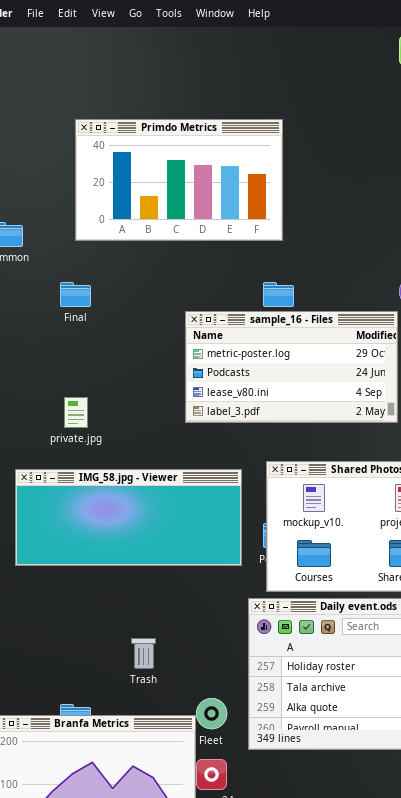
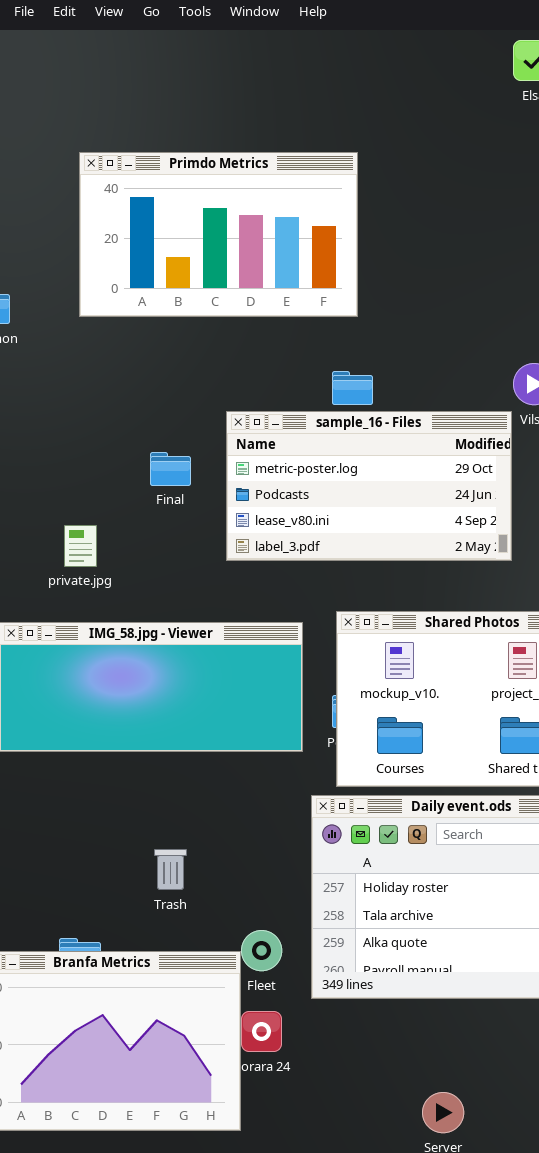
Final: [60,282,91,307] -> [150,452,191,486], moved

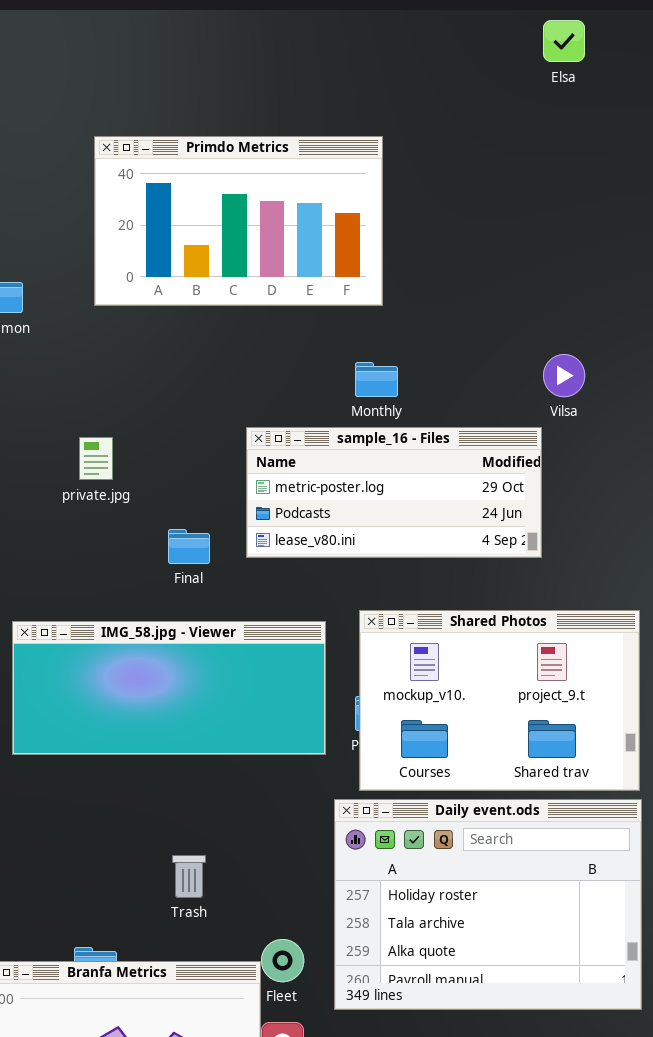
sample_16 - Files: [226,411,512,561] -> [246,427,542,558], resized
Final: [150,452,191,486] -> [168,529,210,564], moved
private.jpg: [64,525,97,567] -> [79,437,113,480], moved

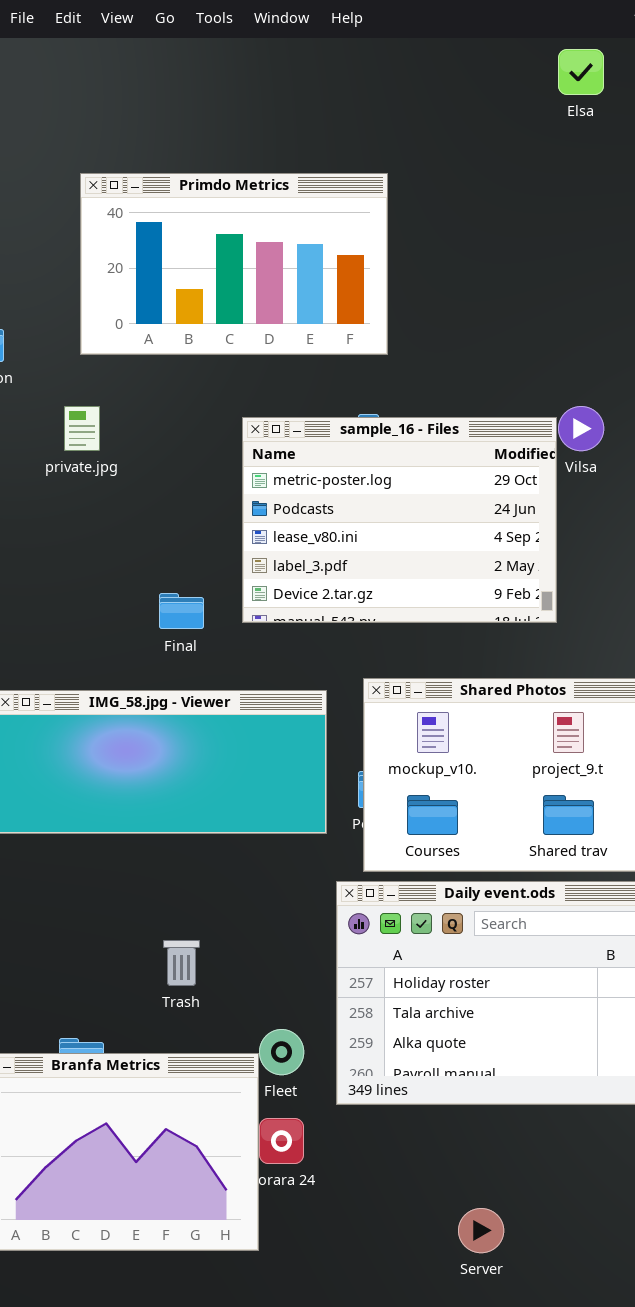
sample_16 - Files: [246,427,542,558] -> [242,417,557,623], resized
private.jpg: [79,437,113,480] -> [64,406,100,451], moved

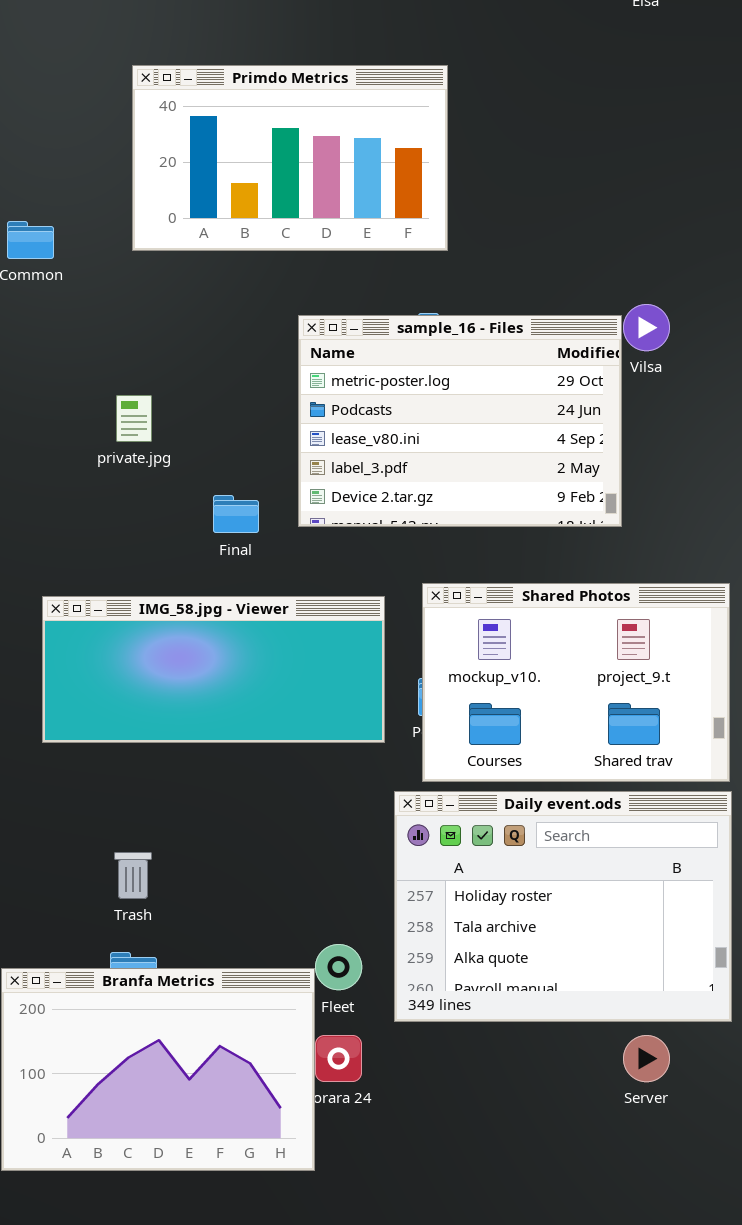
private.jpg: [64,406,100,451] -> [116,395,152,442], moved
Trash: [163,940,200,986] -> [114,852,152,899], moved
Server: [458,1208,504,1253] -> [623,1035,670,1082], moved

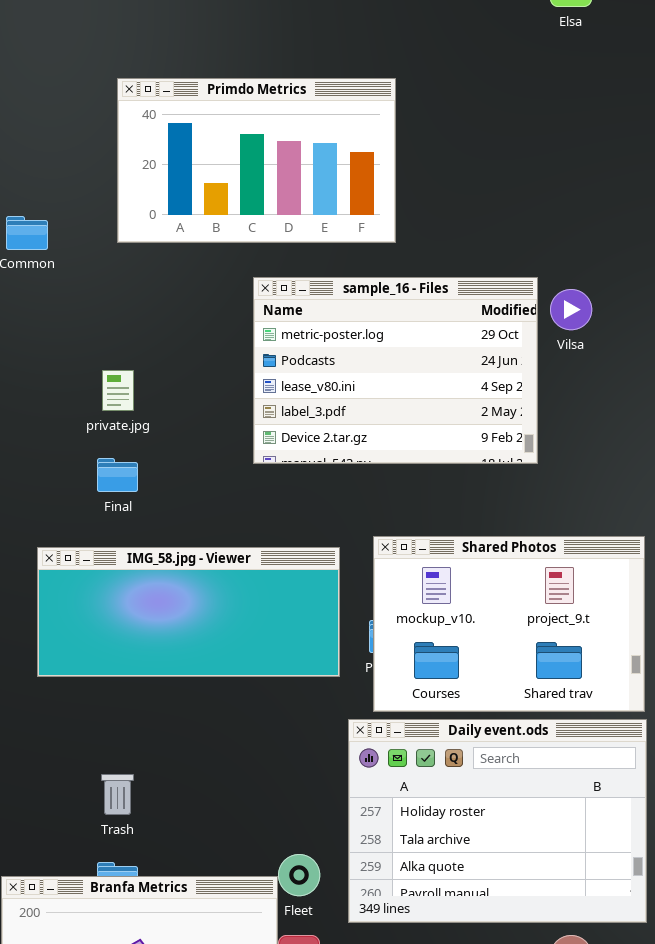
sample_16 - Files: [298,315,622,527] -> [253,277,538,464], moved
Final: [213,495,259,533] -> [97,458,138,492], moved

